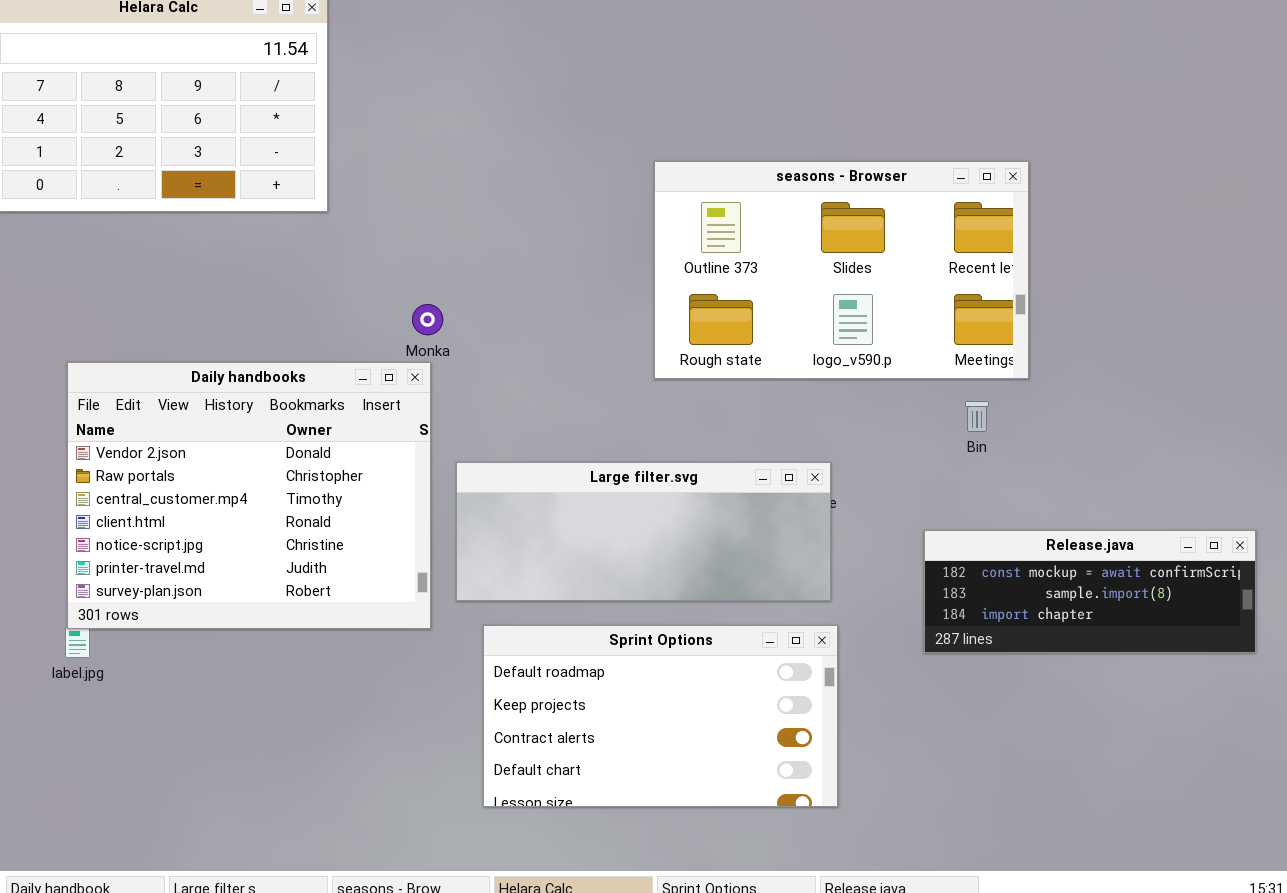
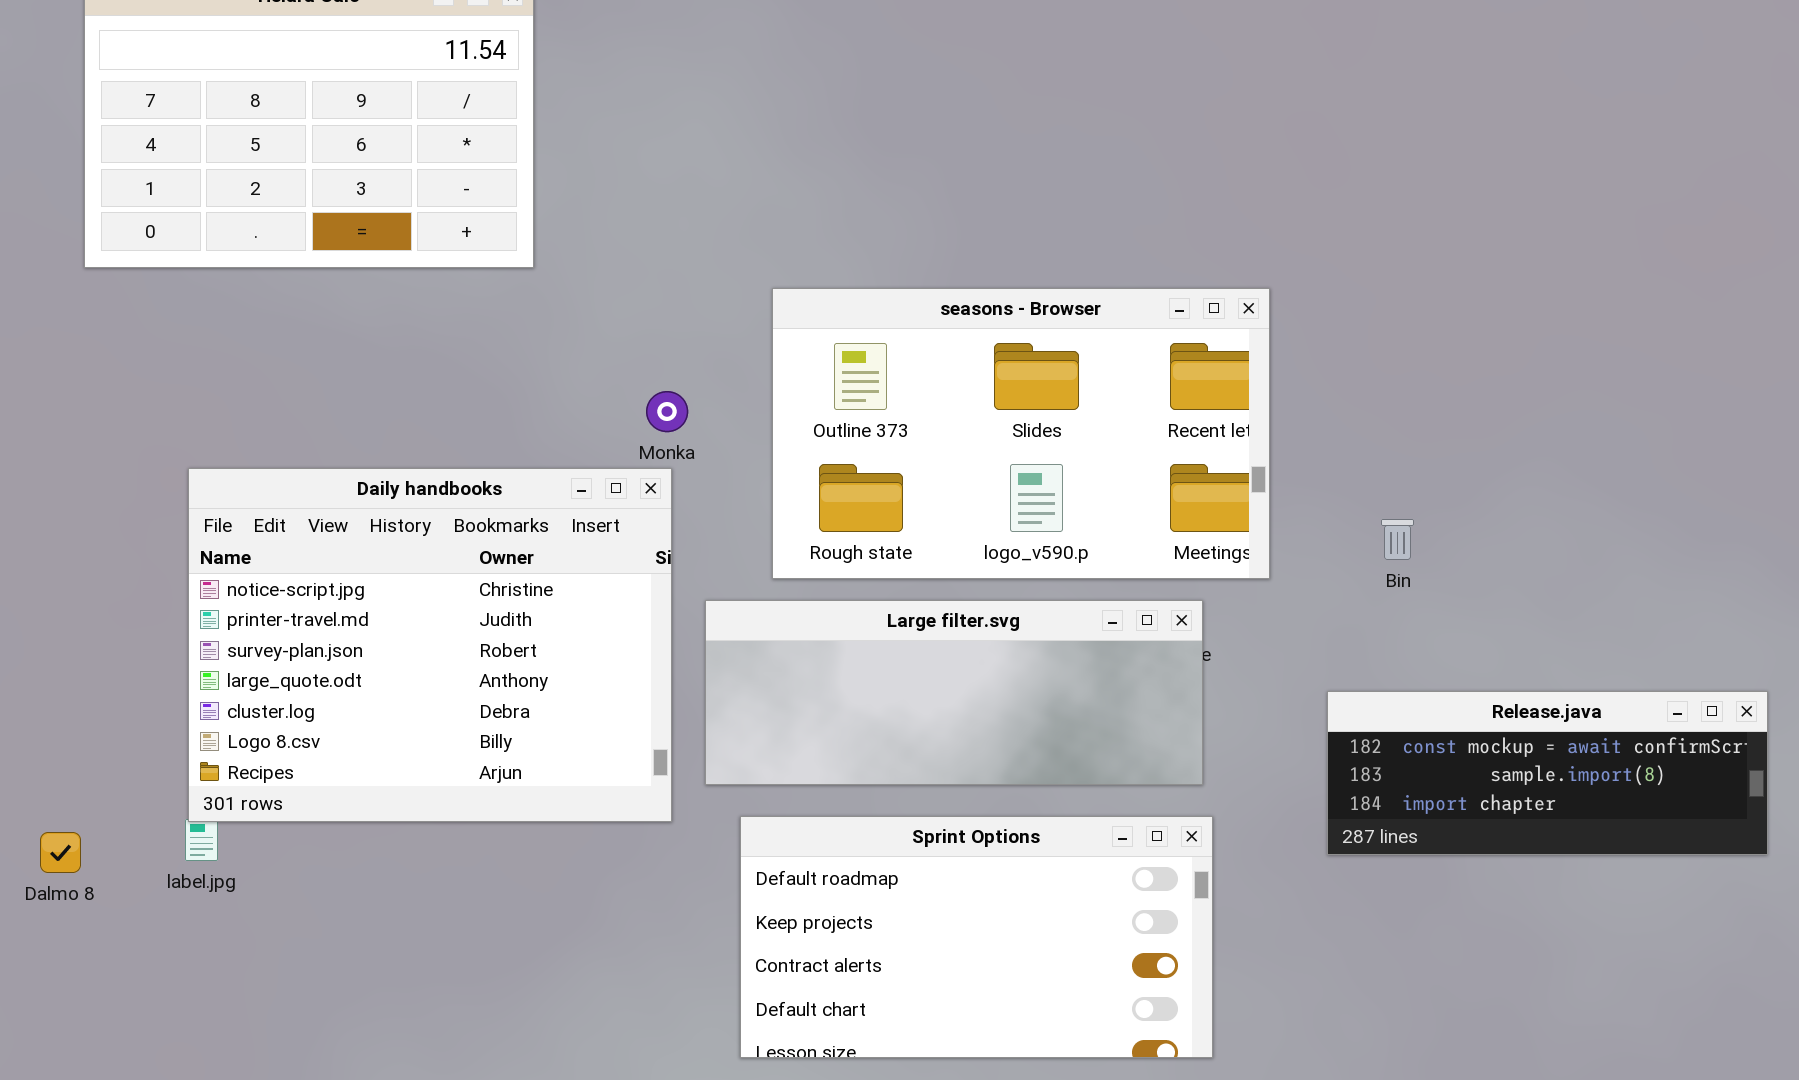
seasons - Browser: [654,161,1029,379] -> [772,288,1270,579], moved
Daily handbooks: [67,362,431,629] -> [188,468,672,822], scrolled down 4 rows

